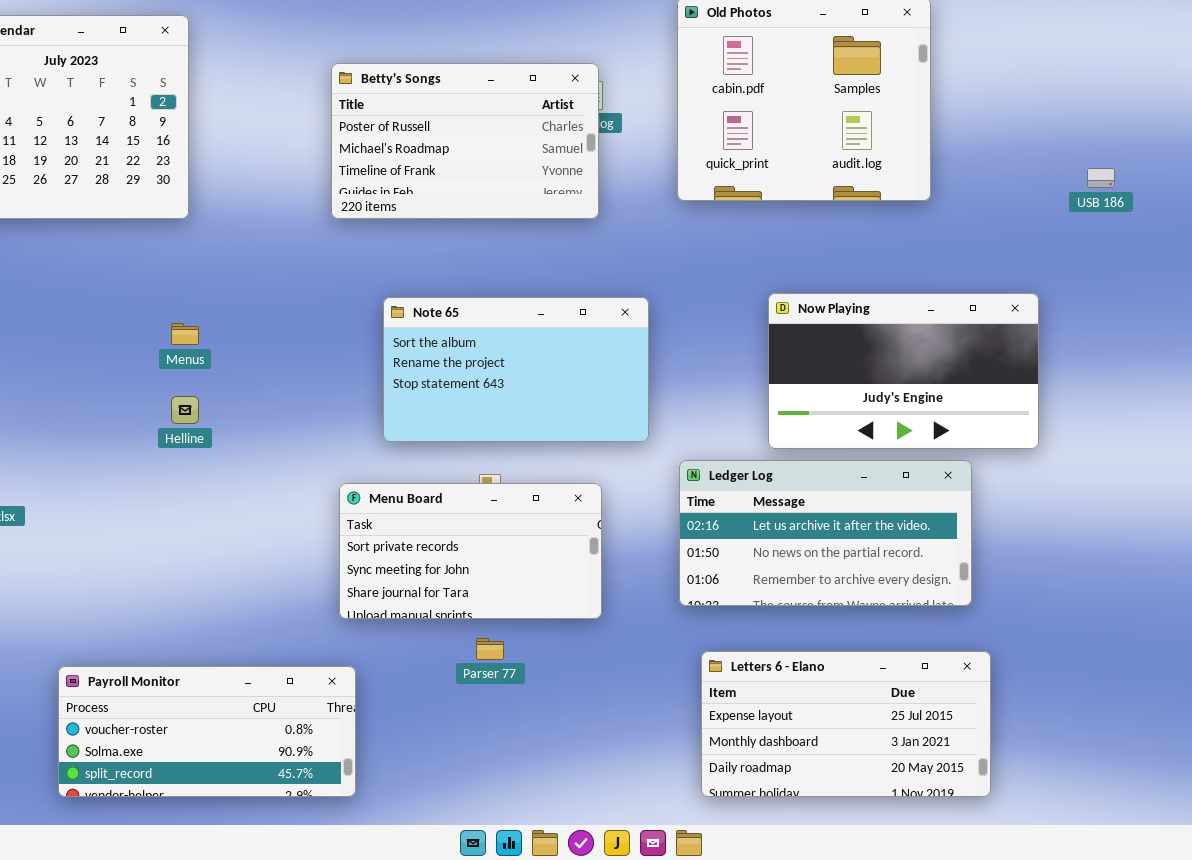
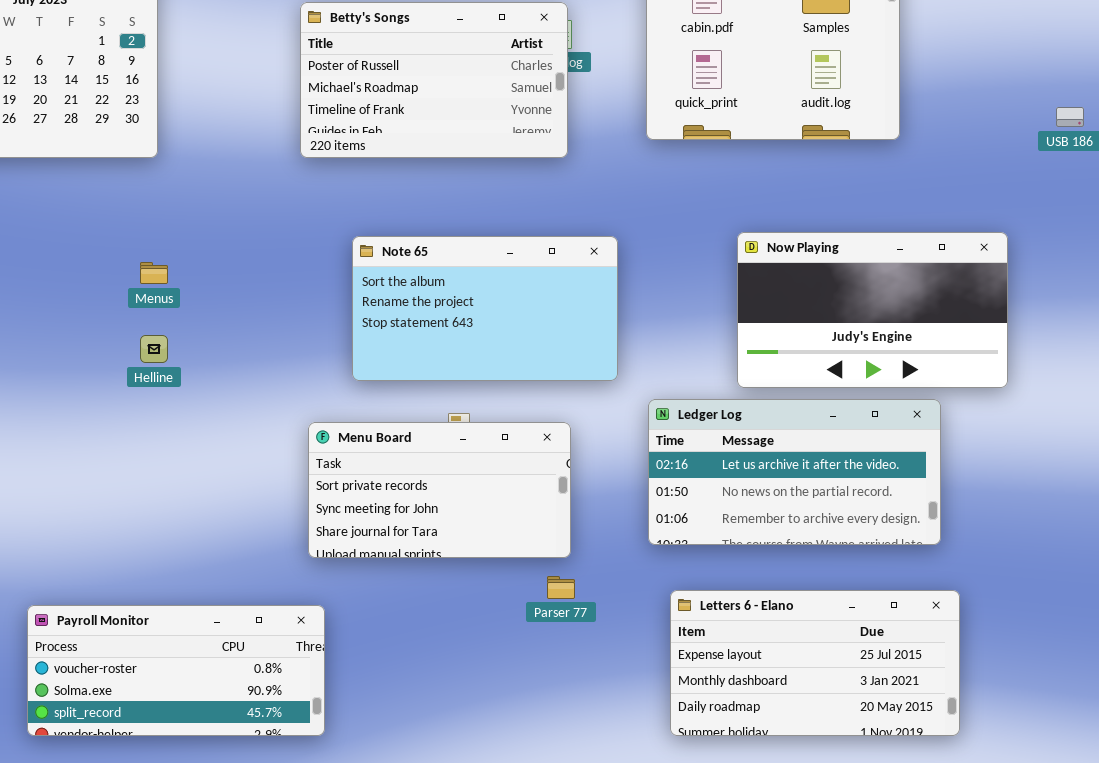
Parser 77: [476,638,504,660] -> [547,576,575,599], moved

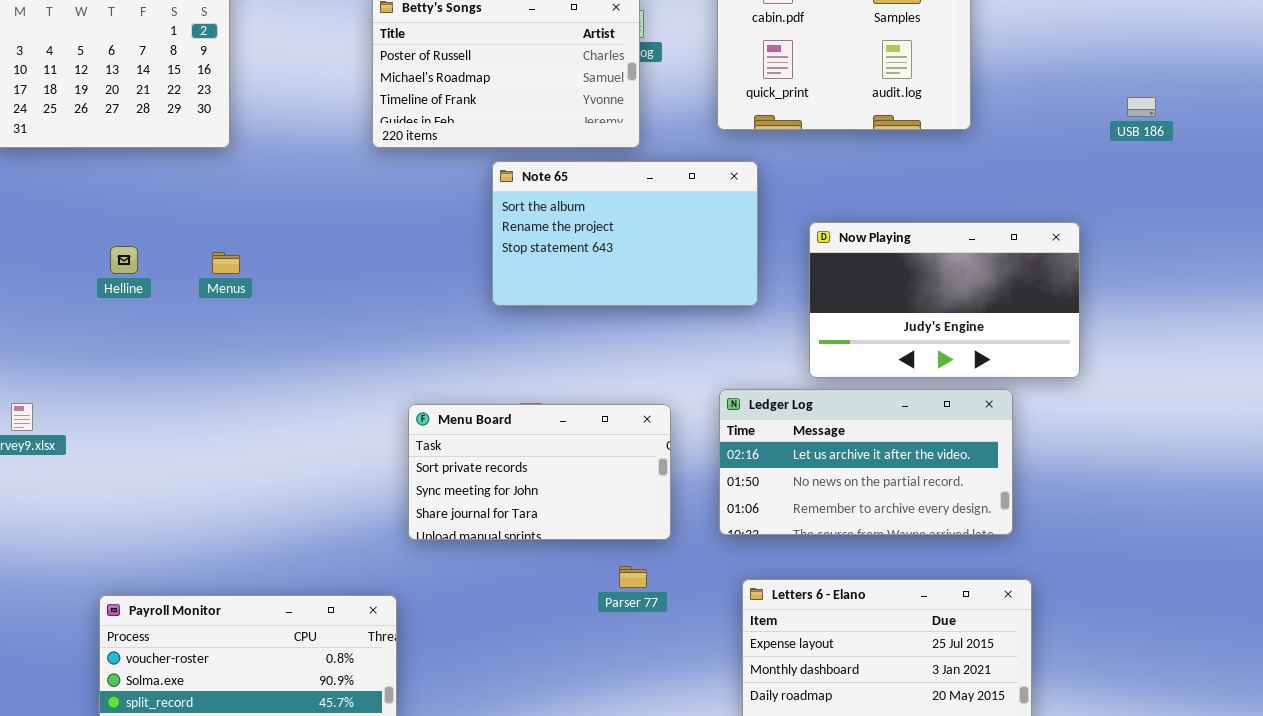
Note 65: [352,236,618,381] -> [492,161,758,306], moved
Helline: [140,335,168,363] -> [110,246,138,274], moved
Menu Board: [308,422,571,558] -> [408,404,671,540], moved

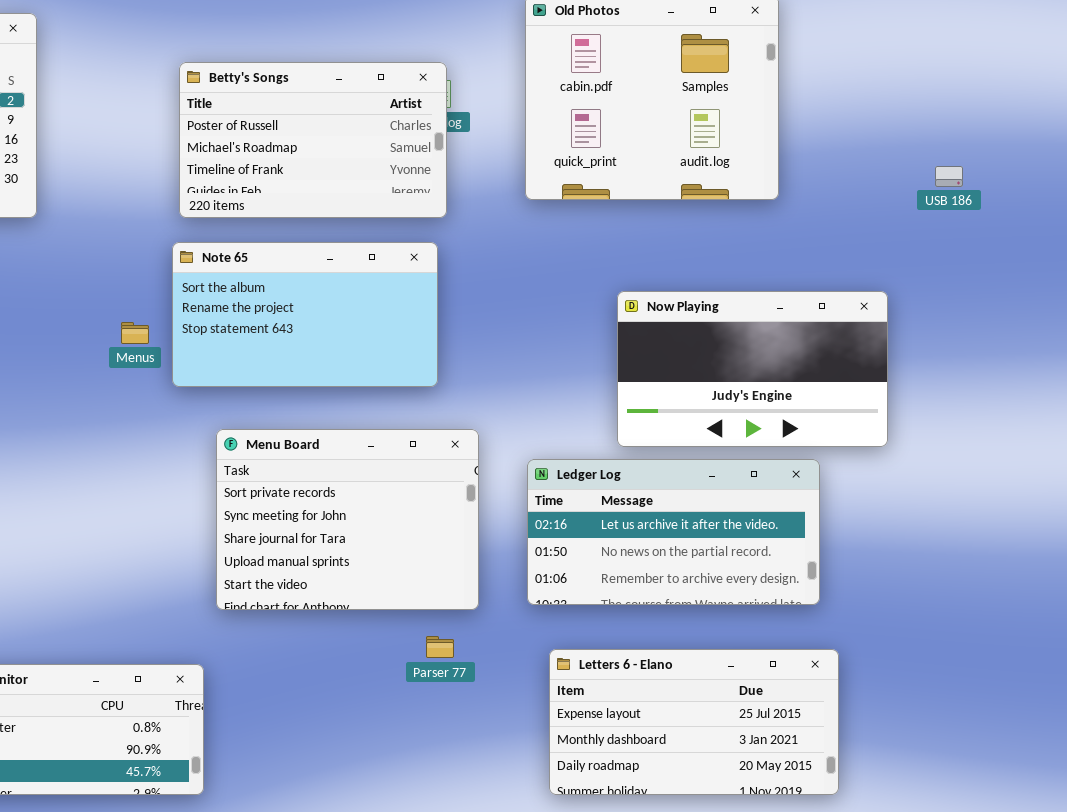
Note 65: [492,161,758,306] -> [172,242,438,387], moved
Menus: [212,252,240,274] -> [121,322,149,344], moved
Menu Board: [408,404,671,540] -> [216,429,479,610], resized

